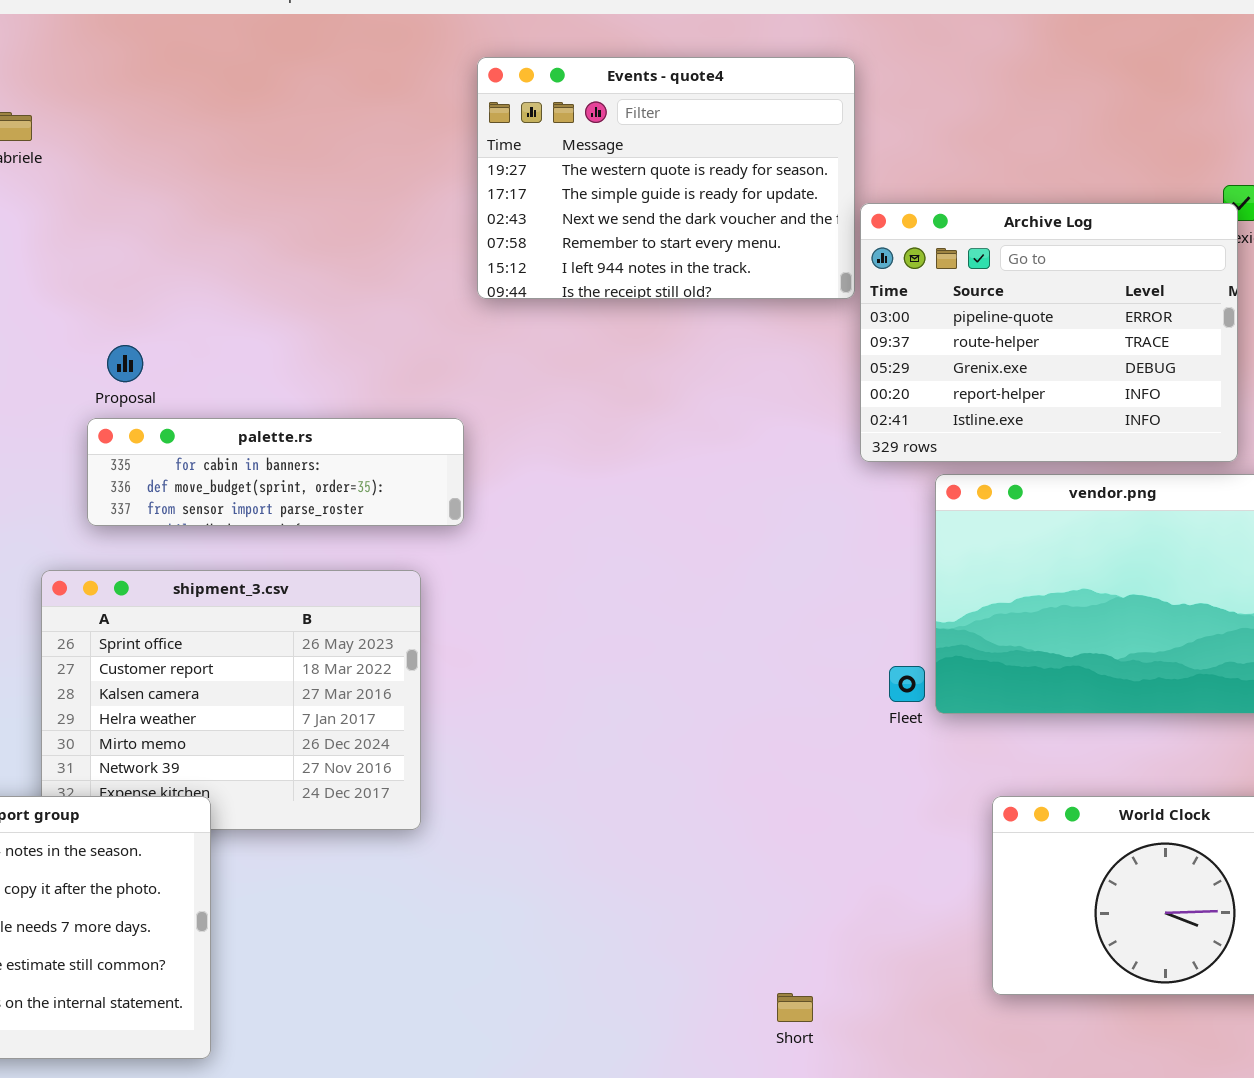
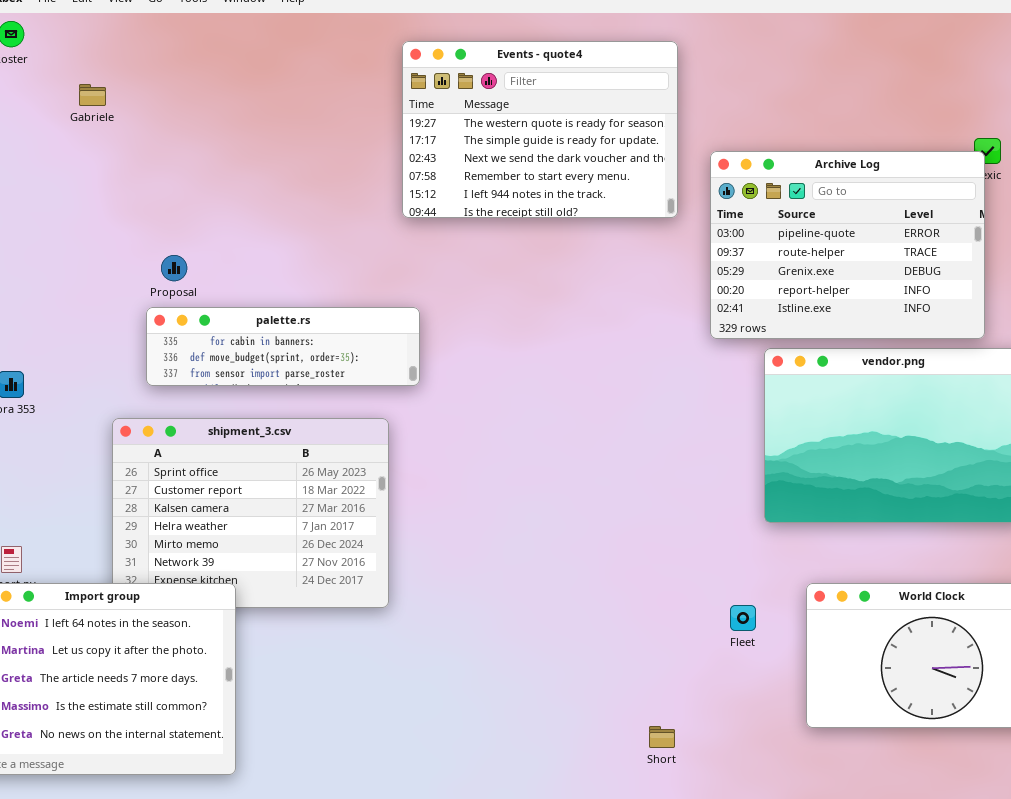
Events - quote4: [477,57,855,299] -> [402,41,678,218], moved
Fleet: [889,666,925,702] -> [730,605,756,631], moved

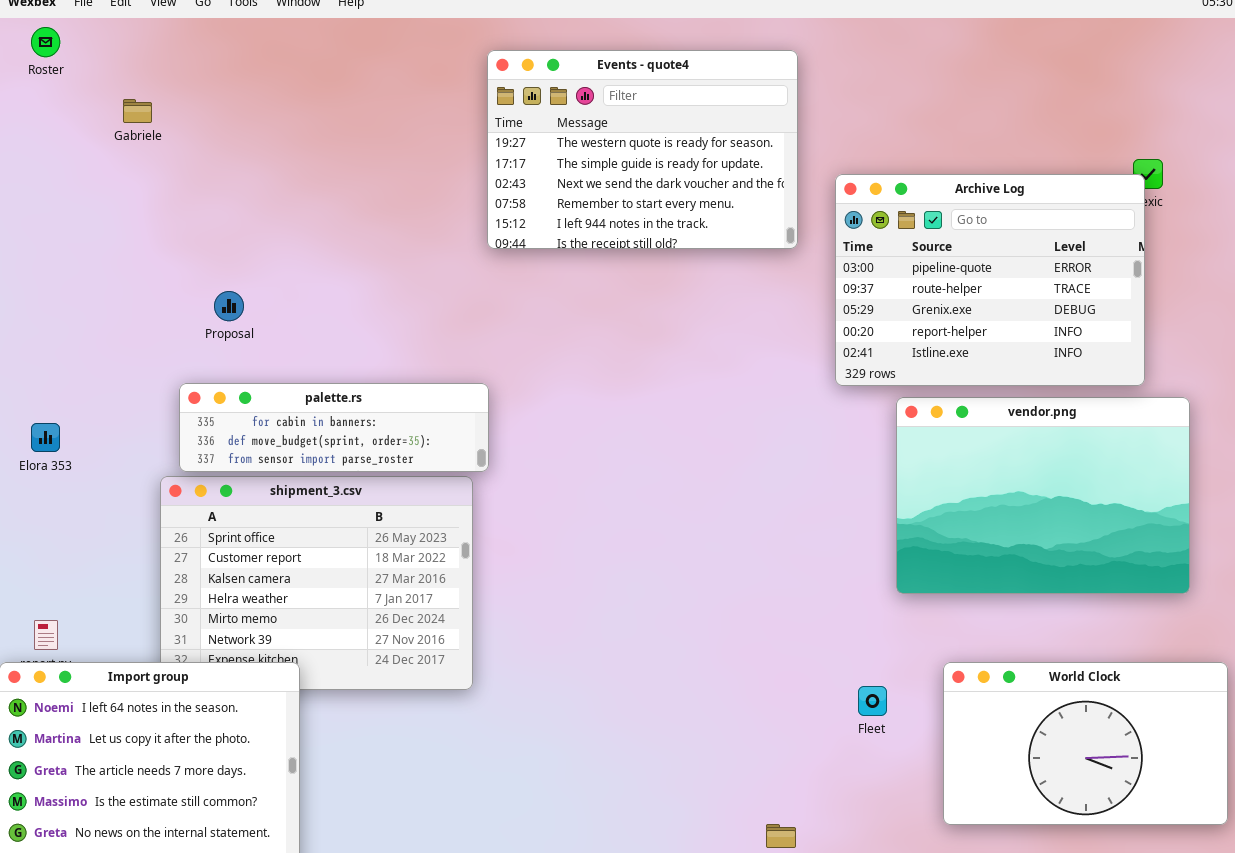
palette.rs: [146,307,420,386] -> [179,383,489,472], moved

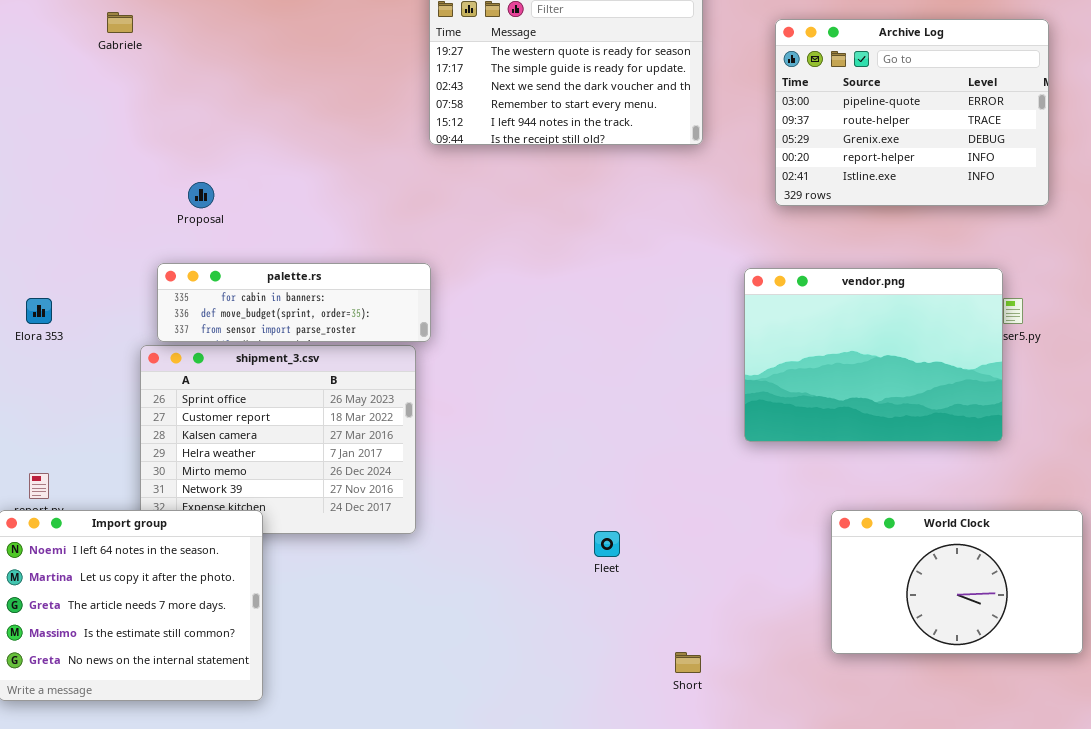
Archive Log: [835,174,1145,386] -> [775,19,1049,206], moved
vendor.png: [896,397,1190,594] -> [744,268,1003,442], moved
Fleet: [858,686,887,716] -> [594,531,620,557], moved

